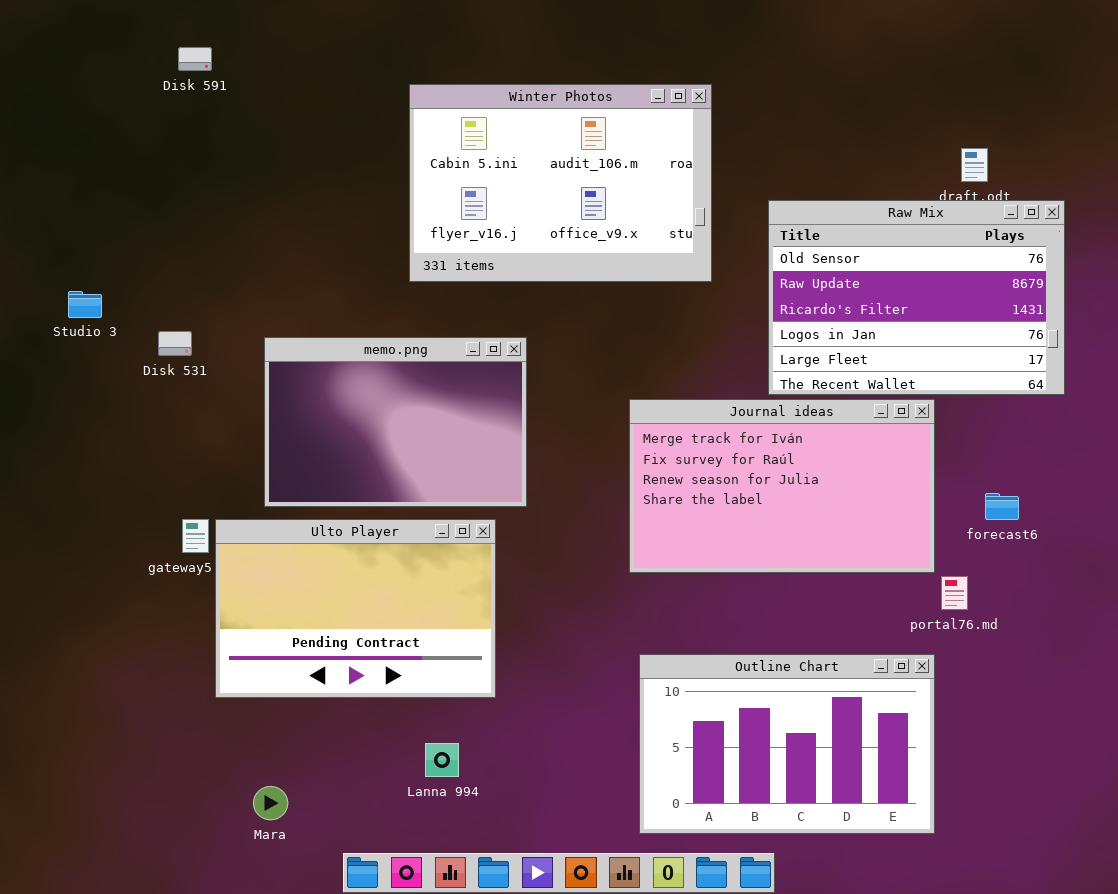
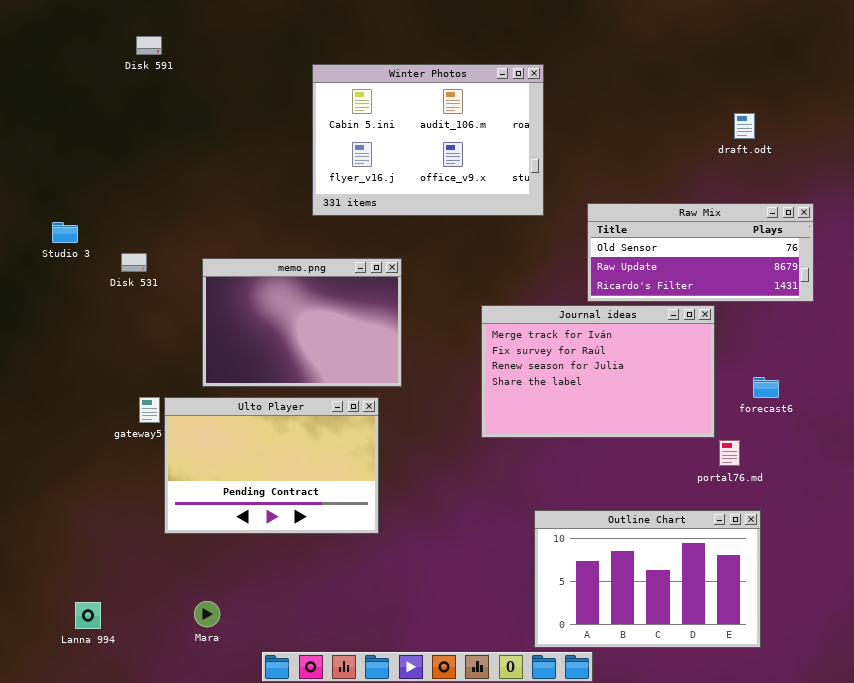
Raw Mix: [768,200,1065,395] -> [587,203,814,302], resized
Outline Chart: [639,654,935,834] -> [534,510,761,648], moved
Lanna 994: [425,743,459,777] -> [75,602,101,629], moved

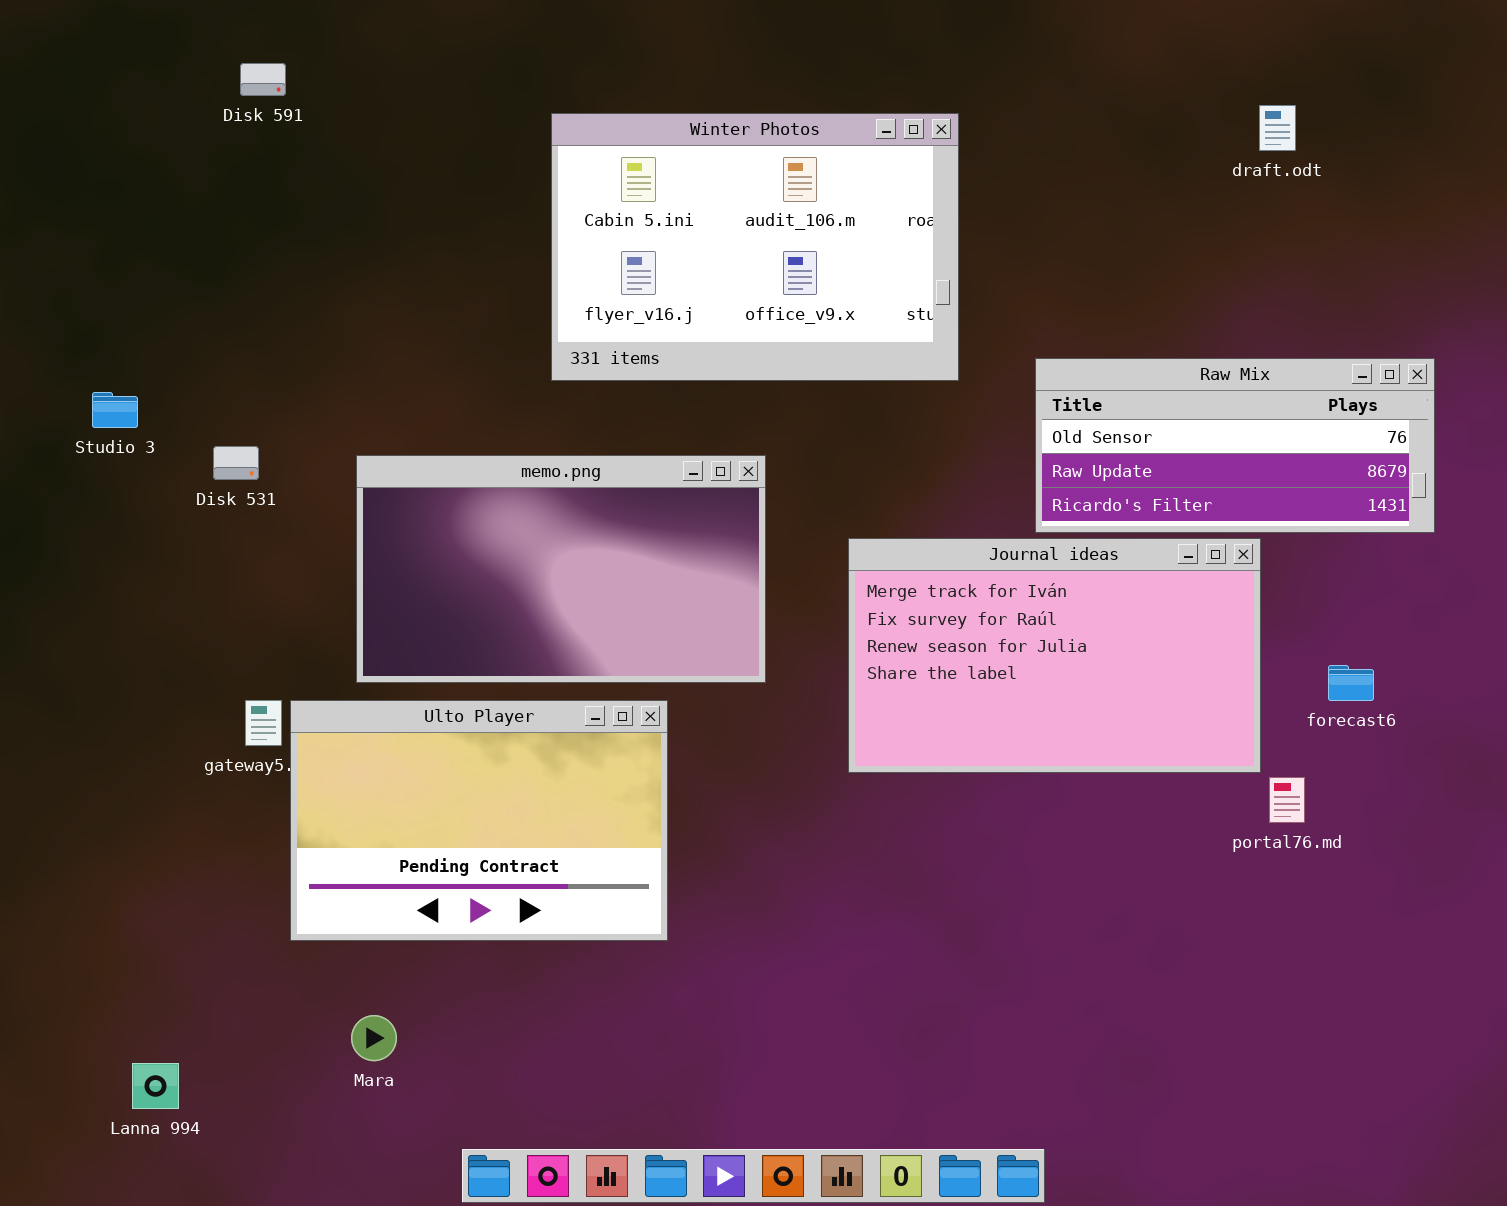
draft.odt: [734,113,755,139] -> [1259,105,1296,151], moved
memo.png: [202,258,402,387] -> [356,455,766,683], resized
Outline Chart: [534,510,761,648] -> none, closed
Mara: [194,601,220,627] -> [351,1015,397,1061], moved

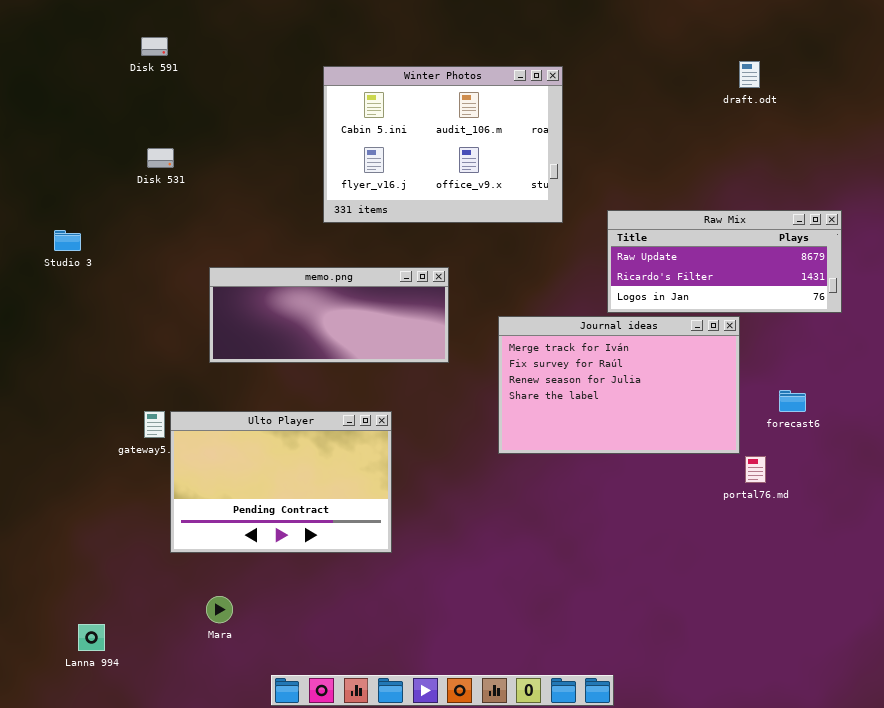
Raw Mix: [1035,358,1435,533] -> [607,210,842,313], scrolled down 1 row
Disk 531: [213,446,259,480] -> [147,148,174,168], moved
memo.png: [356,455,766,683] -> [209,267,449,363], resized

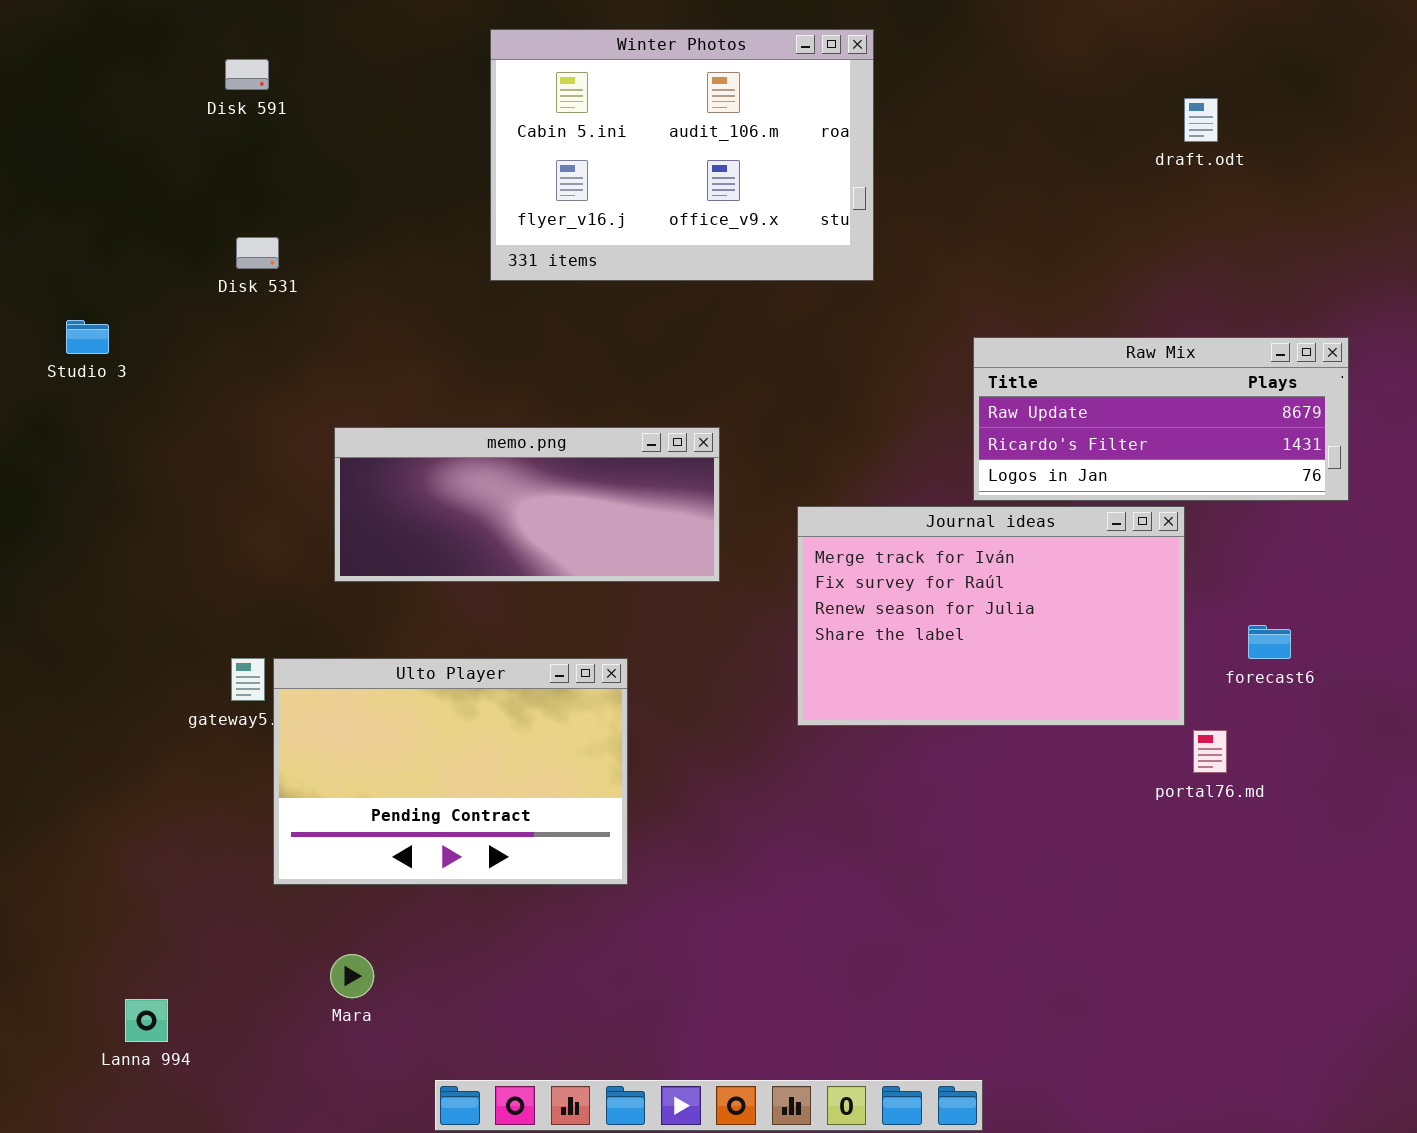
Winter Photos: [323,66,563,223] -> [490,29,874,281], moved
Studio 3: [54,230,81,251] -> [66,320,109,354], moved

